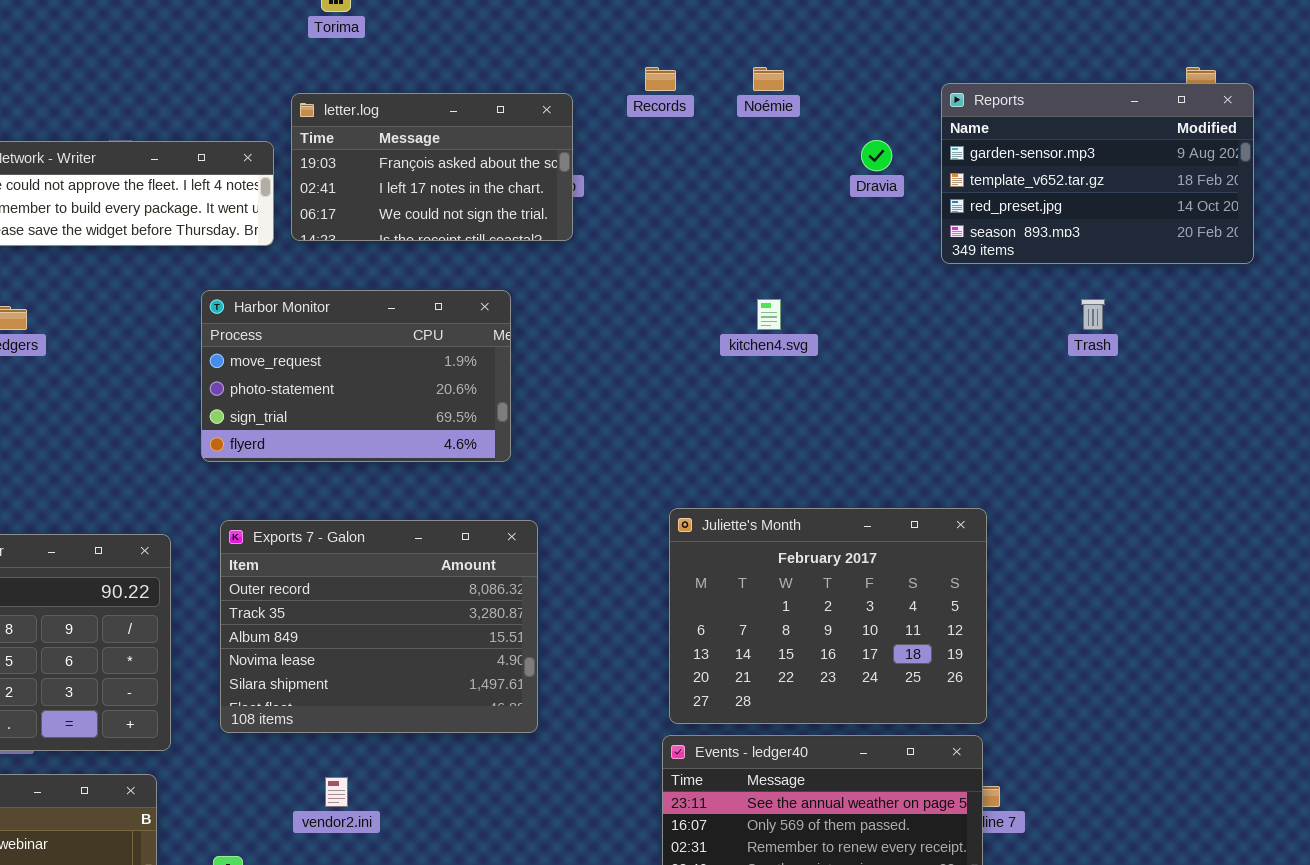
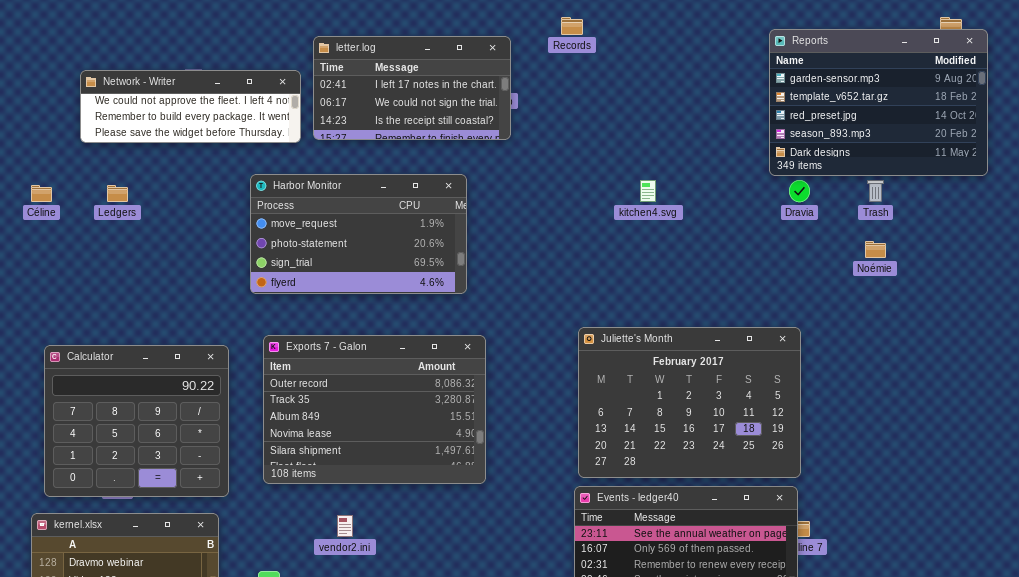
Noémie: [753,67,784,91] -> [865,241,886,258], moved
Reports: [941,83,1254,264] -> [769,29,988,176], resized
letter.log: [291,93,573,241] -> [313,36,511,140], scrolled down 1 row
Dravia: [861,140,892,171] -> [789,180,810,202], moved

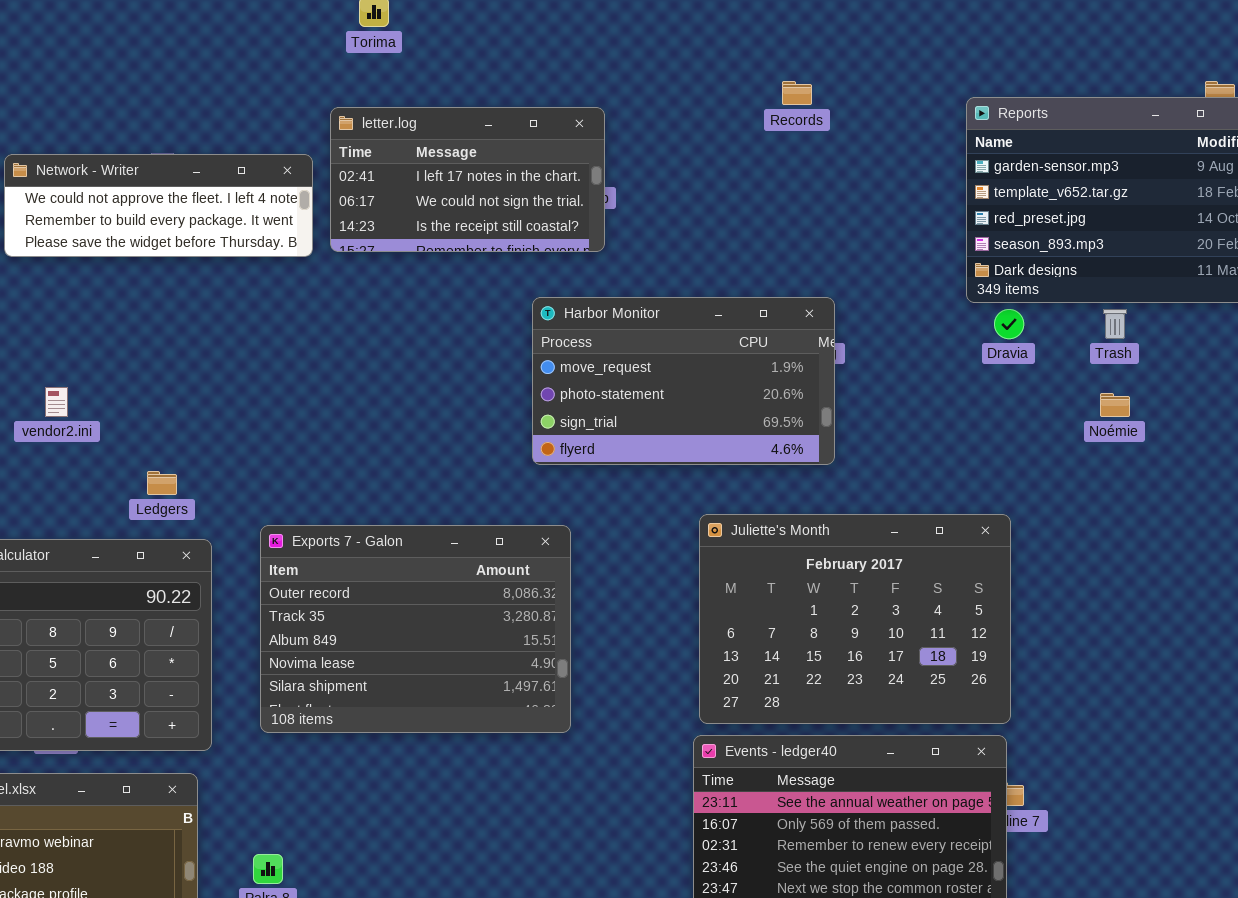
Records: [561,17,583,35] -> [782,81,812,105], moved
Harbor Monitor: [250,174,467,294] -> [532,297,835,465], moved
Ledgers: [107,185,128,202] -> [147,471,177,495], moved
vendor2.ini: [337,515,353,537] -> [45,387,68,417], moved

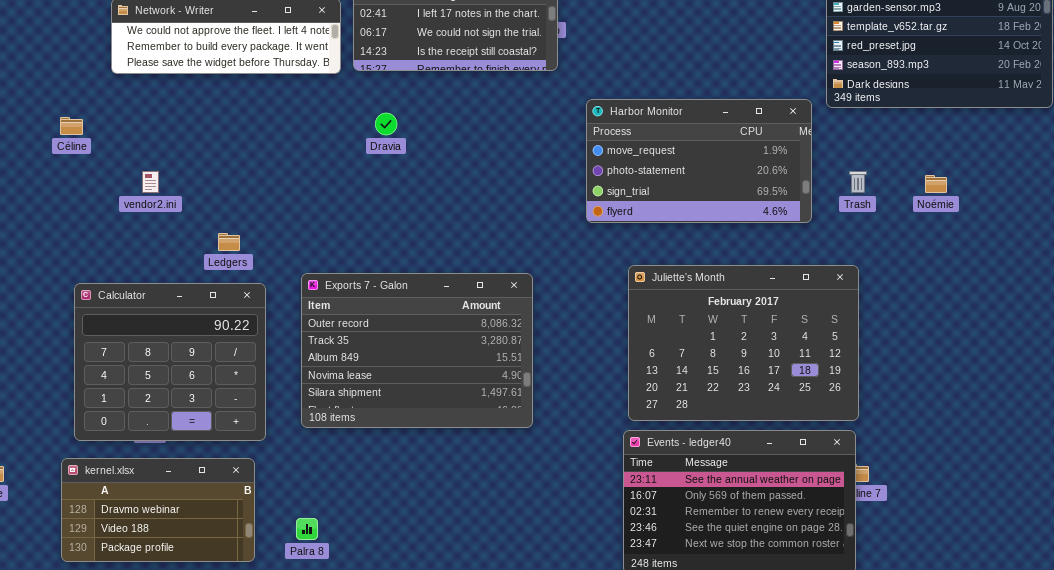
Harbor Monitor: [532,297,835,465] -> [586,99,812,223], moved
Dravia: [994,309,1024,339] -> [375,113,397,135], moved
Trash: [1103,309,1127,339] -> [849,171,867,193], moved

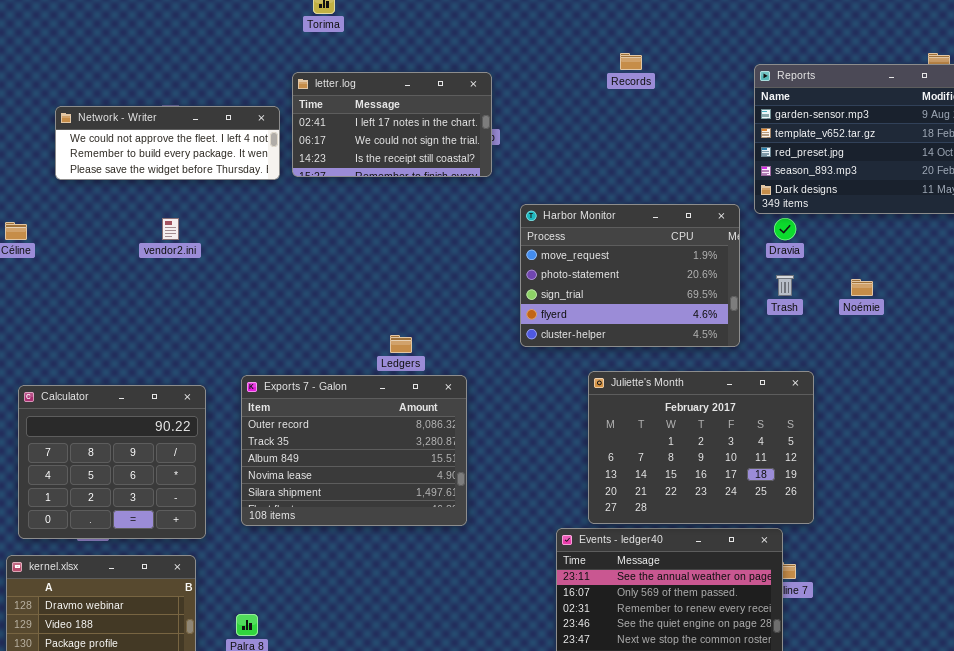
Harbor Monitor: [586,99,812,223] -> [520,204,740,347], resized
Dravia: [375,113,397,135] -> [774,218,796,240], moved
vendor2.ini: [142,171,159,193] -> [162,218,179,240], moved
Ledgers: [218,233,240,251] -> [390,335,412,353], moved
Juliette's Month: [628,265,859,421] -> [588,371,814,524], moved

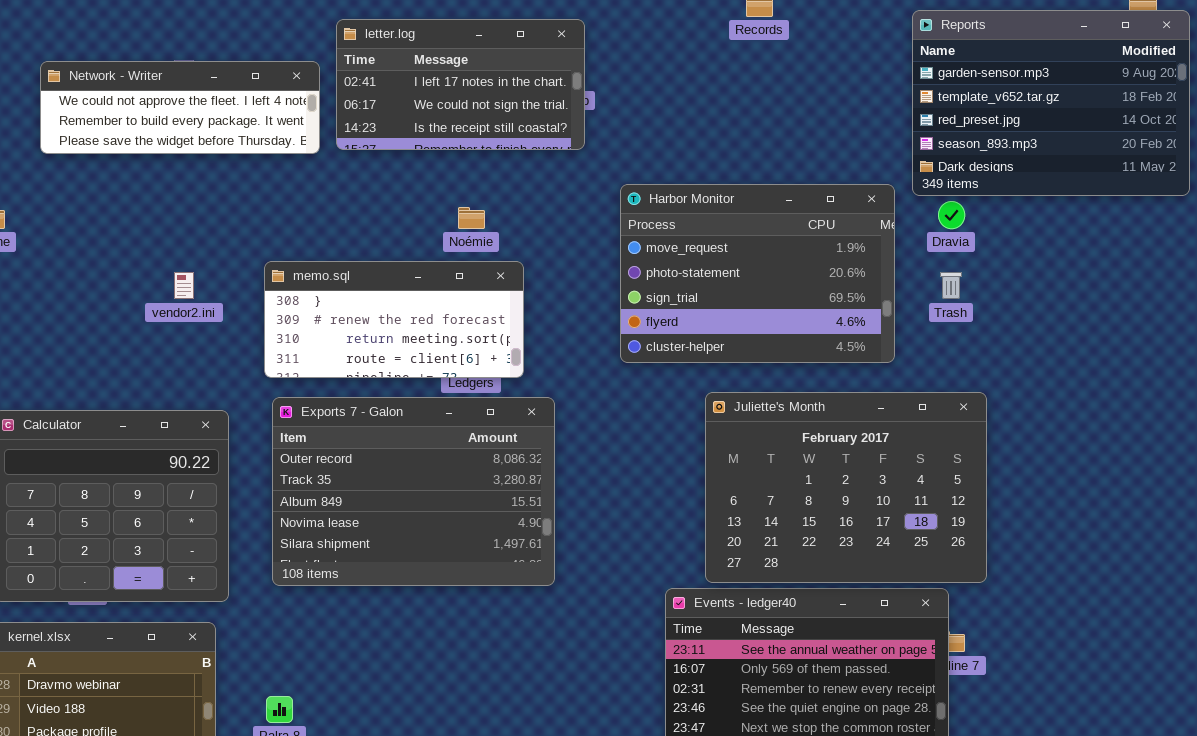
vendor2.ini: [162,218,179,240] -> [174,272,194,299], moved
memo.sql: none -> [264,261,524,378], opened
Noémie: [851,279,873,296] -> [458,207,485,229], moved

